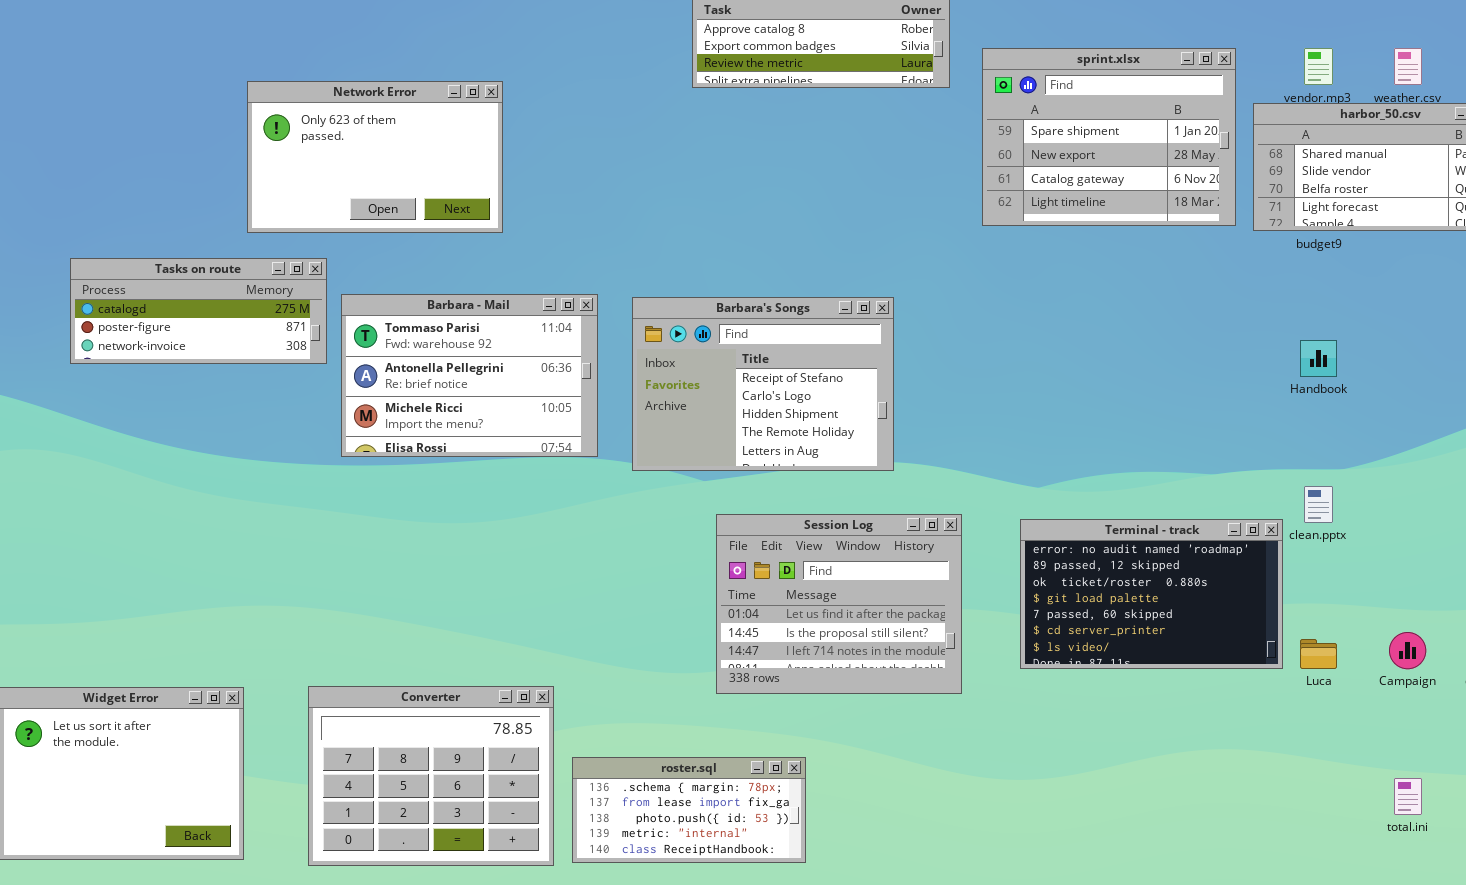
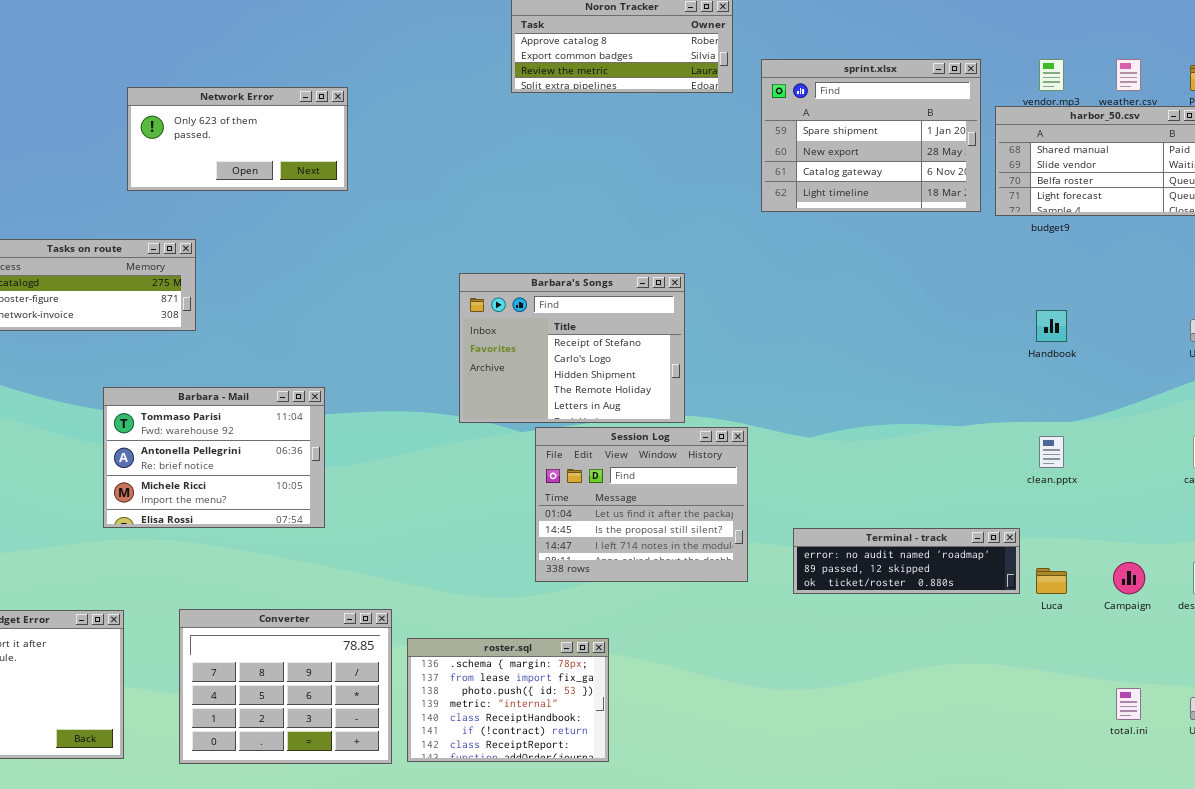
Network Error: [247,81,503,233] -> [127,87,348,191], resized
Barbara - Mail: [341,294,598,457] -> [103,387,325,528], moved
Session Log: [716,514,962,694] -> [535,427,748,582], moved
Terminal - track: [1020,519,1283,669] -> [793,528,1020,594], resized
roster.sql: [572,757,806,863] -> [407,638,609,762], resized

